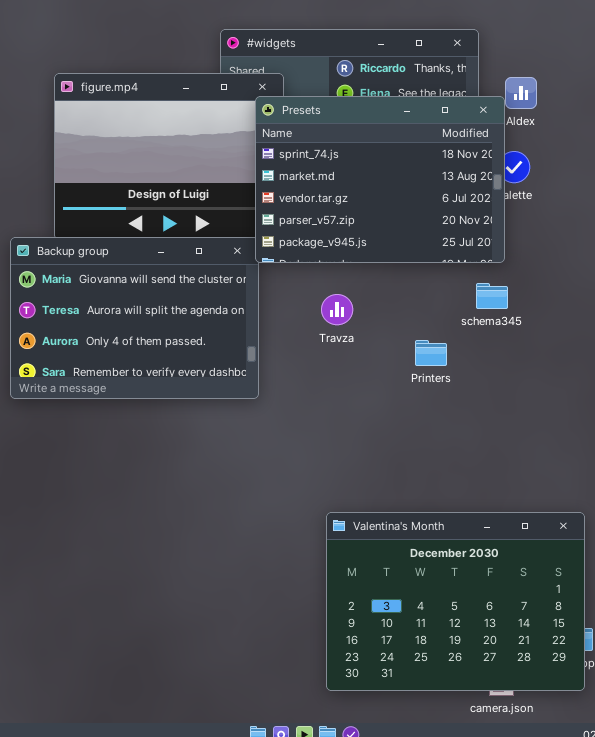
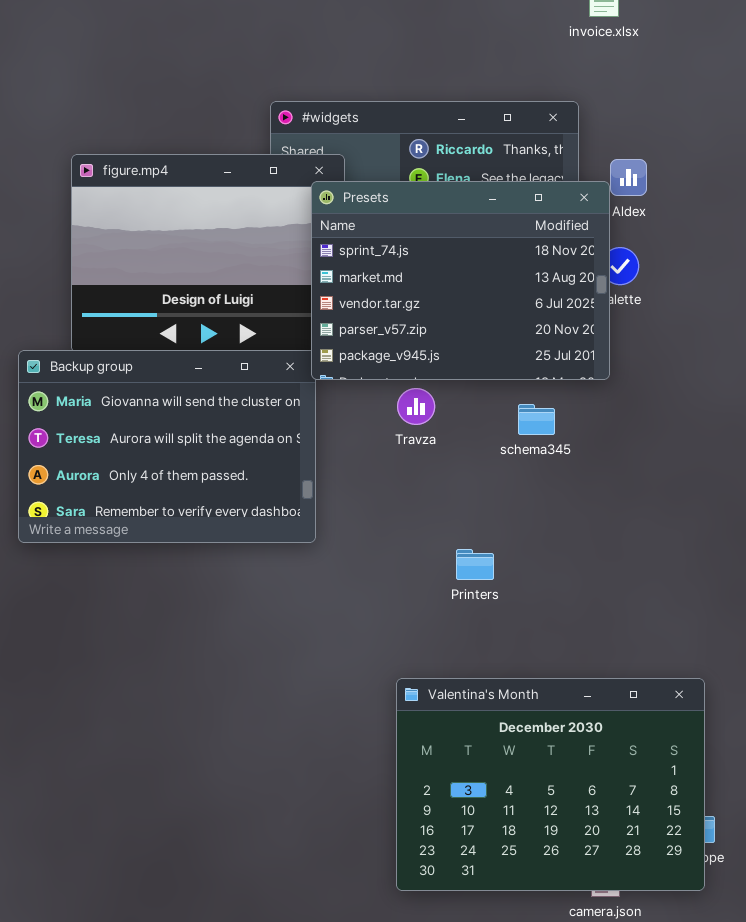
schema345: [476,283,508,309] -> [518,404,555,435], moved
Travza: [321,294,353,325] -> [397,388,435,425], moved
Printers: [415,340,447,366] -> [456,549,494,580], moved

